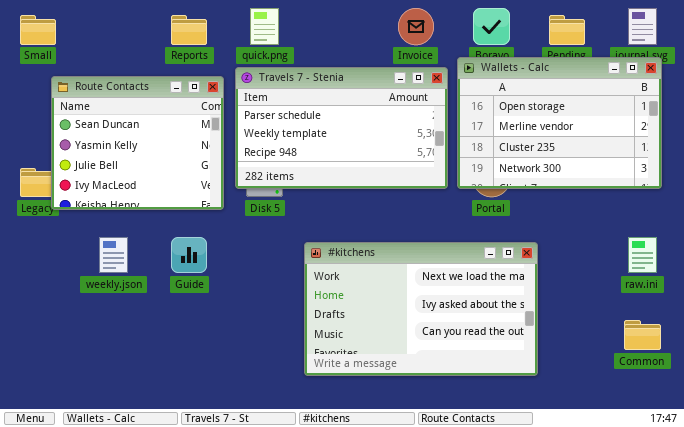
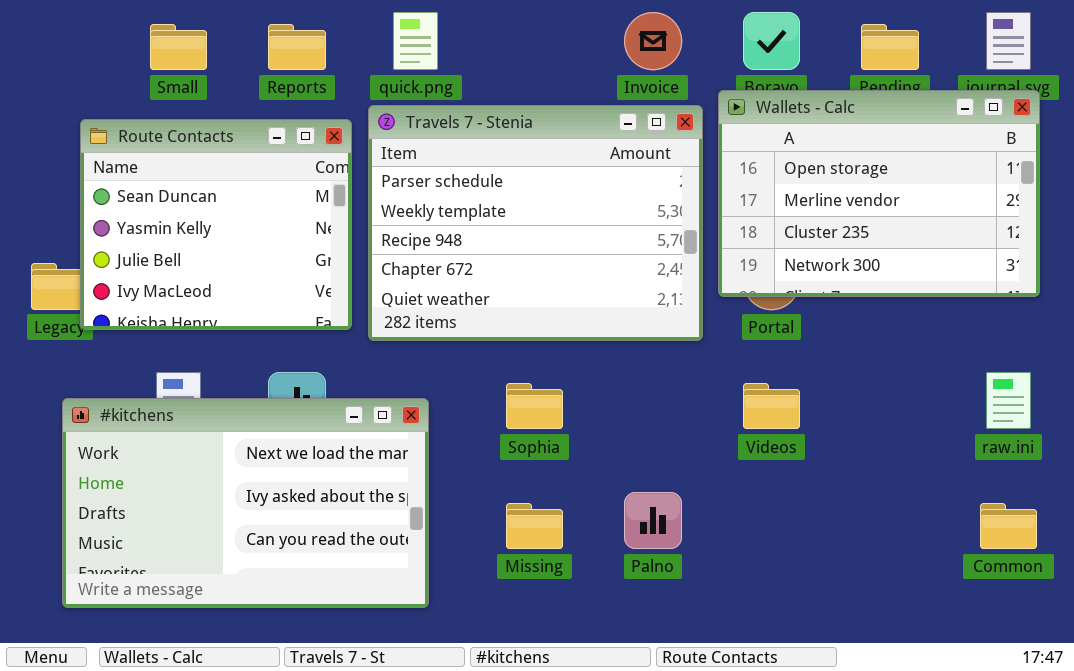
Small: [20,15,56,45] -> [150,24,207,70], moved
Travels 7 - Stenia: [235,67,448,189] -> [368,105,703,341], resized
#kitchens: [304,242,538,376] -> [62,398,429,608], moved

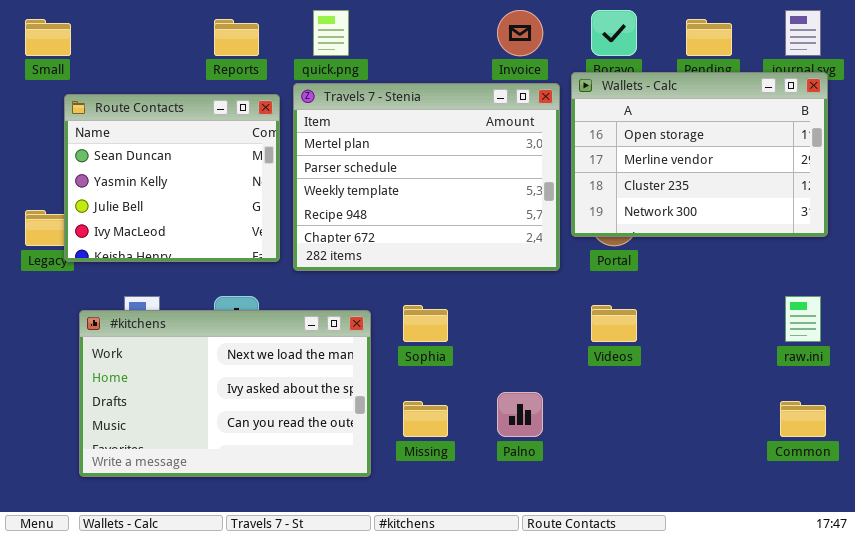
Small: [150,24,207,70] -> [25,19,71,56], moved
Travels 7 - Stenia: [368,105,703,341] -> [293,83,560,271], scrolled up 1 row
#kitchens: [62,398,429,608] -> [79,310,371,477], moved

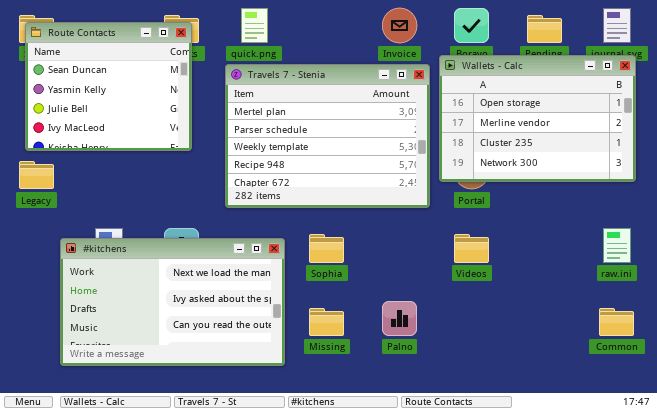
Route Contacts: [64,94,280,262] -> [25,22,192,151], moved

